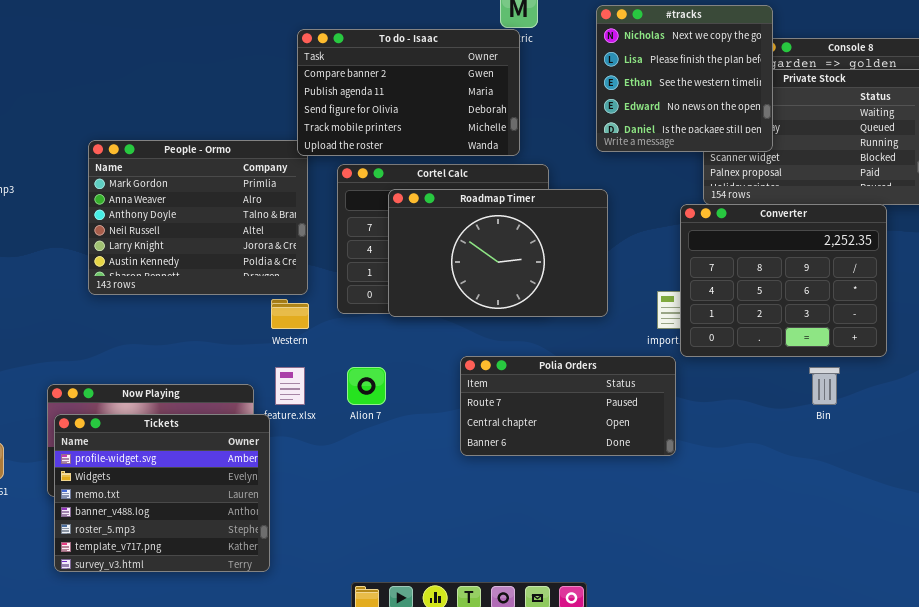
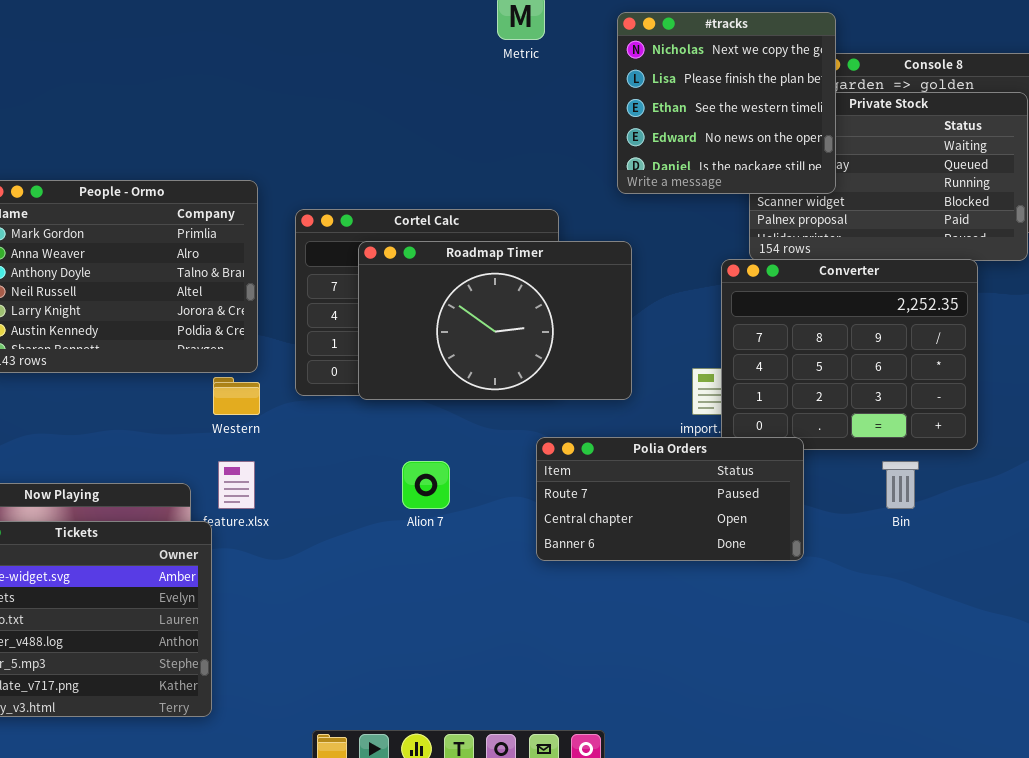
To do - Isaac: [297,29,520,156] -> none, closed
Polia Orders: [460,356,676,456] -> [536,437,804,561], moved
Alion 7: [347,367,386,405] -> [402,461,450,509], moved

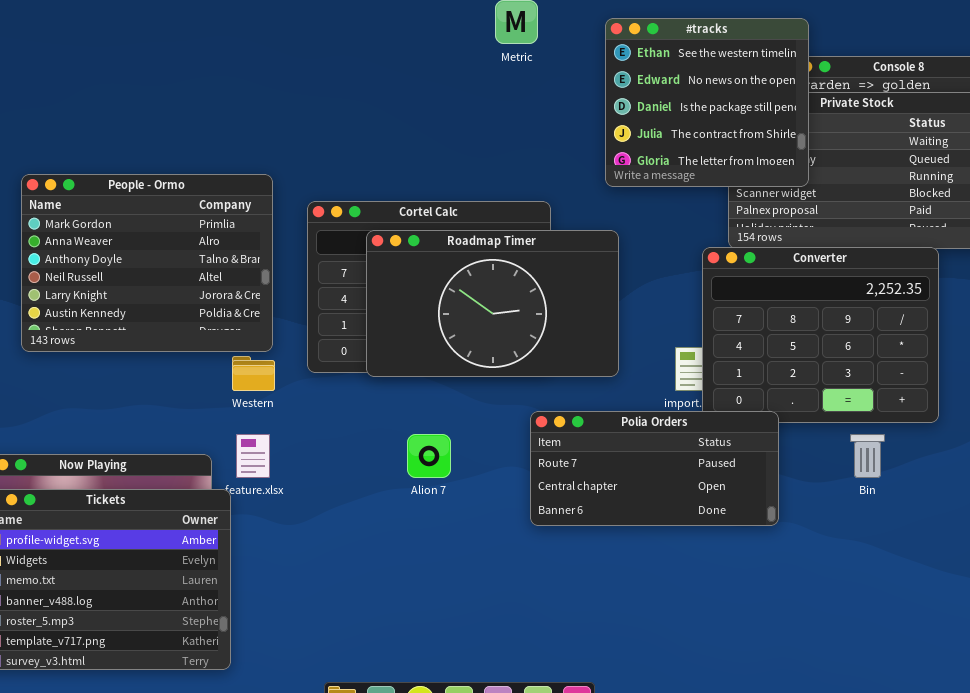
#tracks: [617,12,836,194] -> [605,18,809,187], scrolled down 2 rows

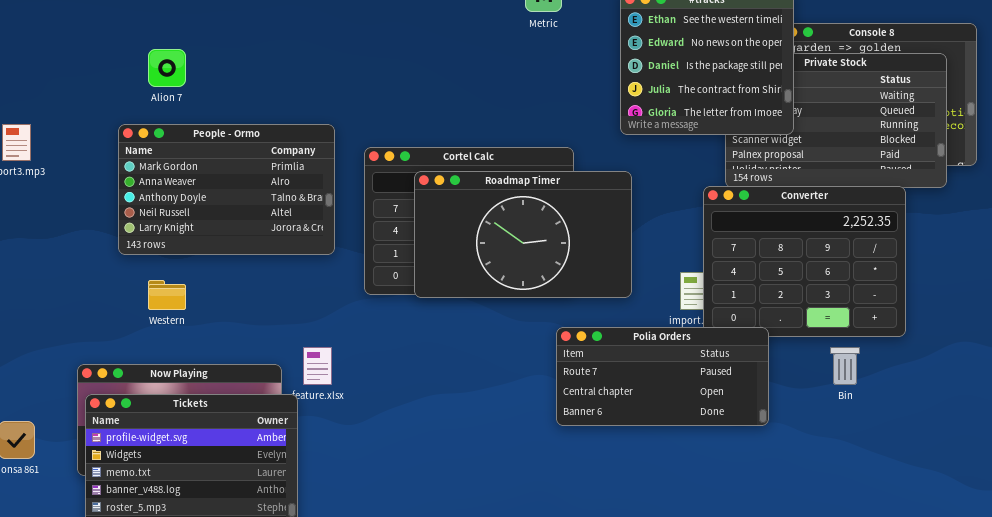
People - Ormo: [21,174,273,352] -> [118,124,335,255], resized
Western: [232,356,275,391] -> [148,280,186,310], moved
Alion 7: [407,434,451,478] -> [148,49,186,87], moved

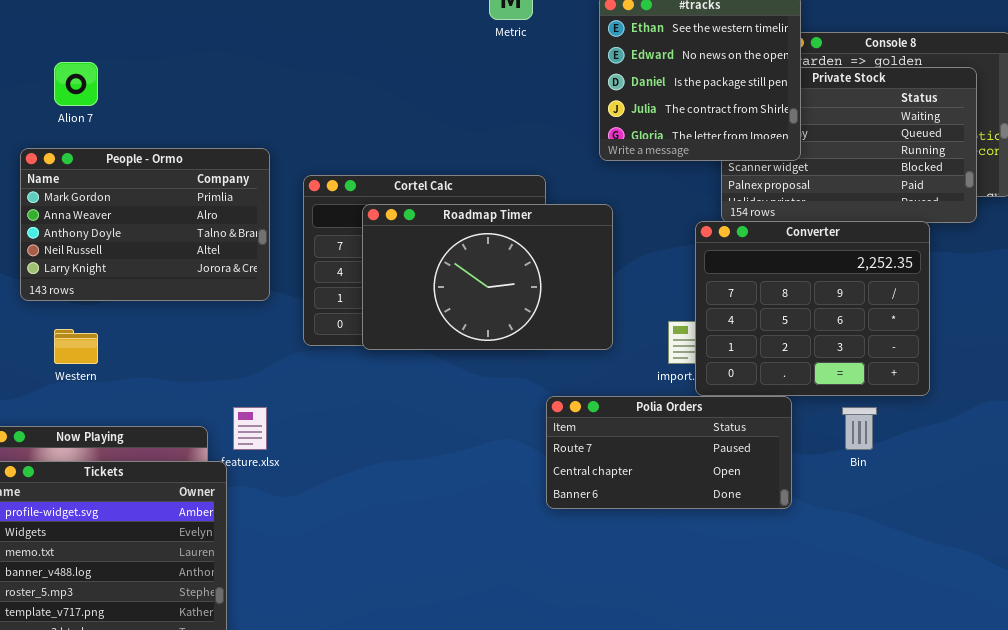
Polia Orders: [556,327,769,426] -> [546,396,792,509], moved

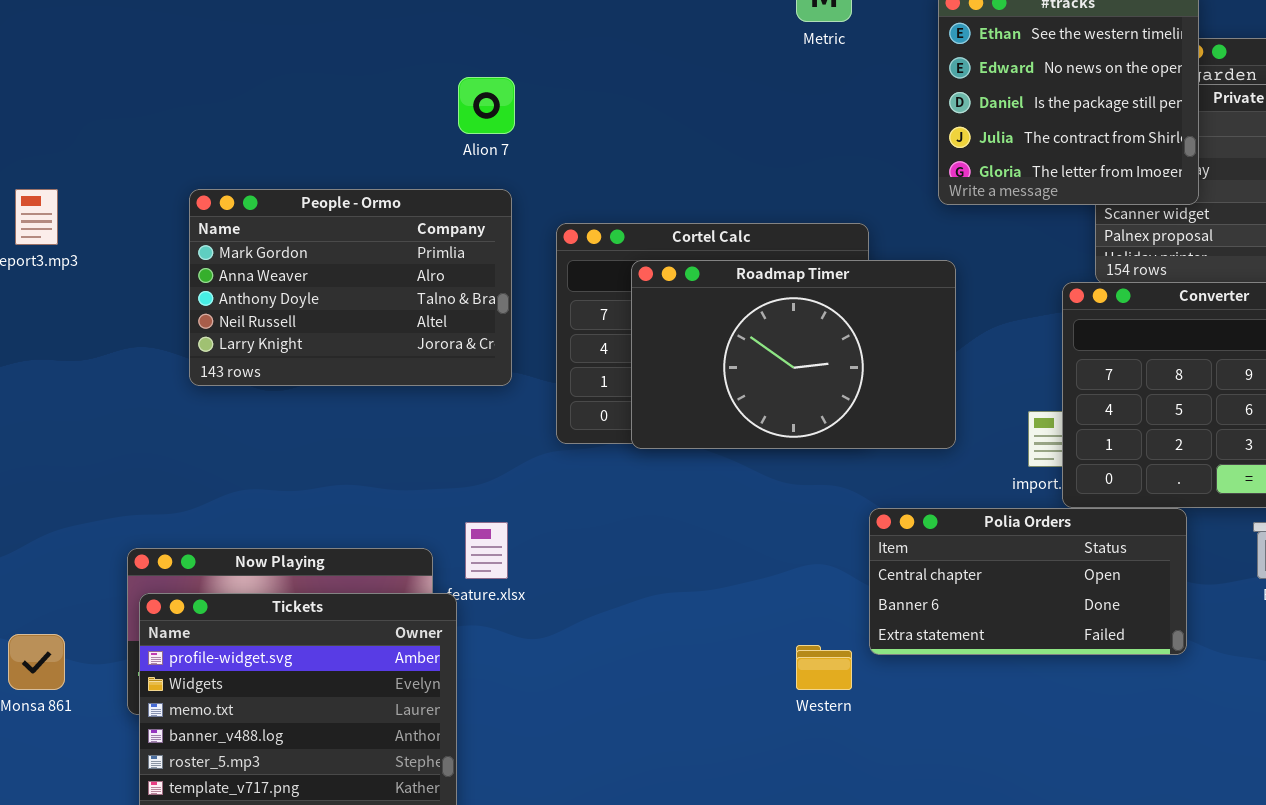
Alion 7: [54,62,98,106] -> [458,77,515,134], moved
Western: [54,329,98,364] -> [796,645,852,690], moved
Polia Orders: [546,396,792,509] -> [869,508,1187,655], scrolled down 1 row

